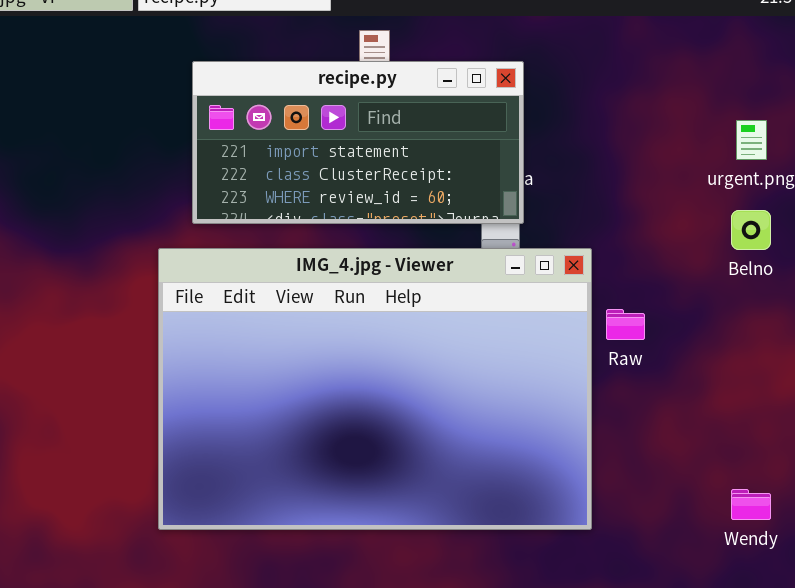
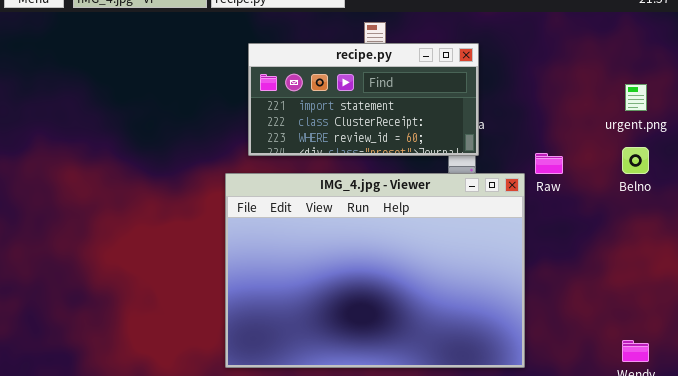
Raw: [606,309,645,340] -> [535,153,563,174], moved

